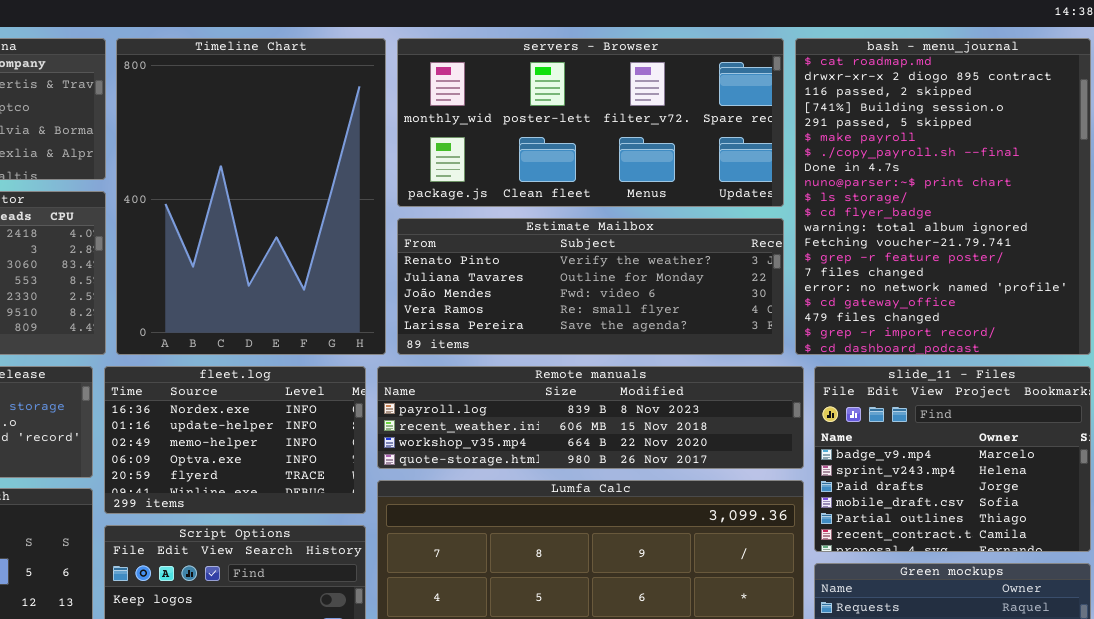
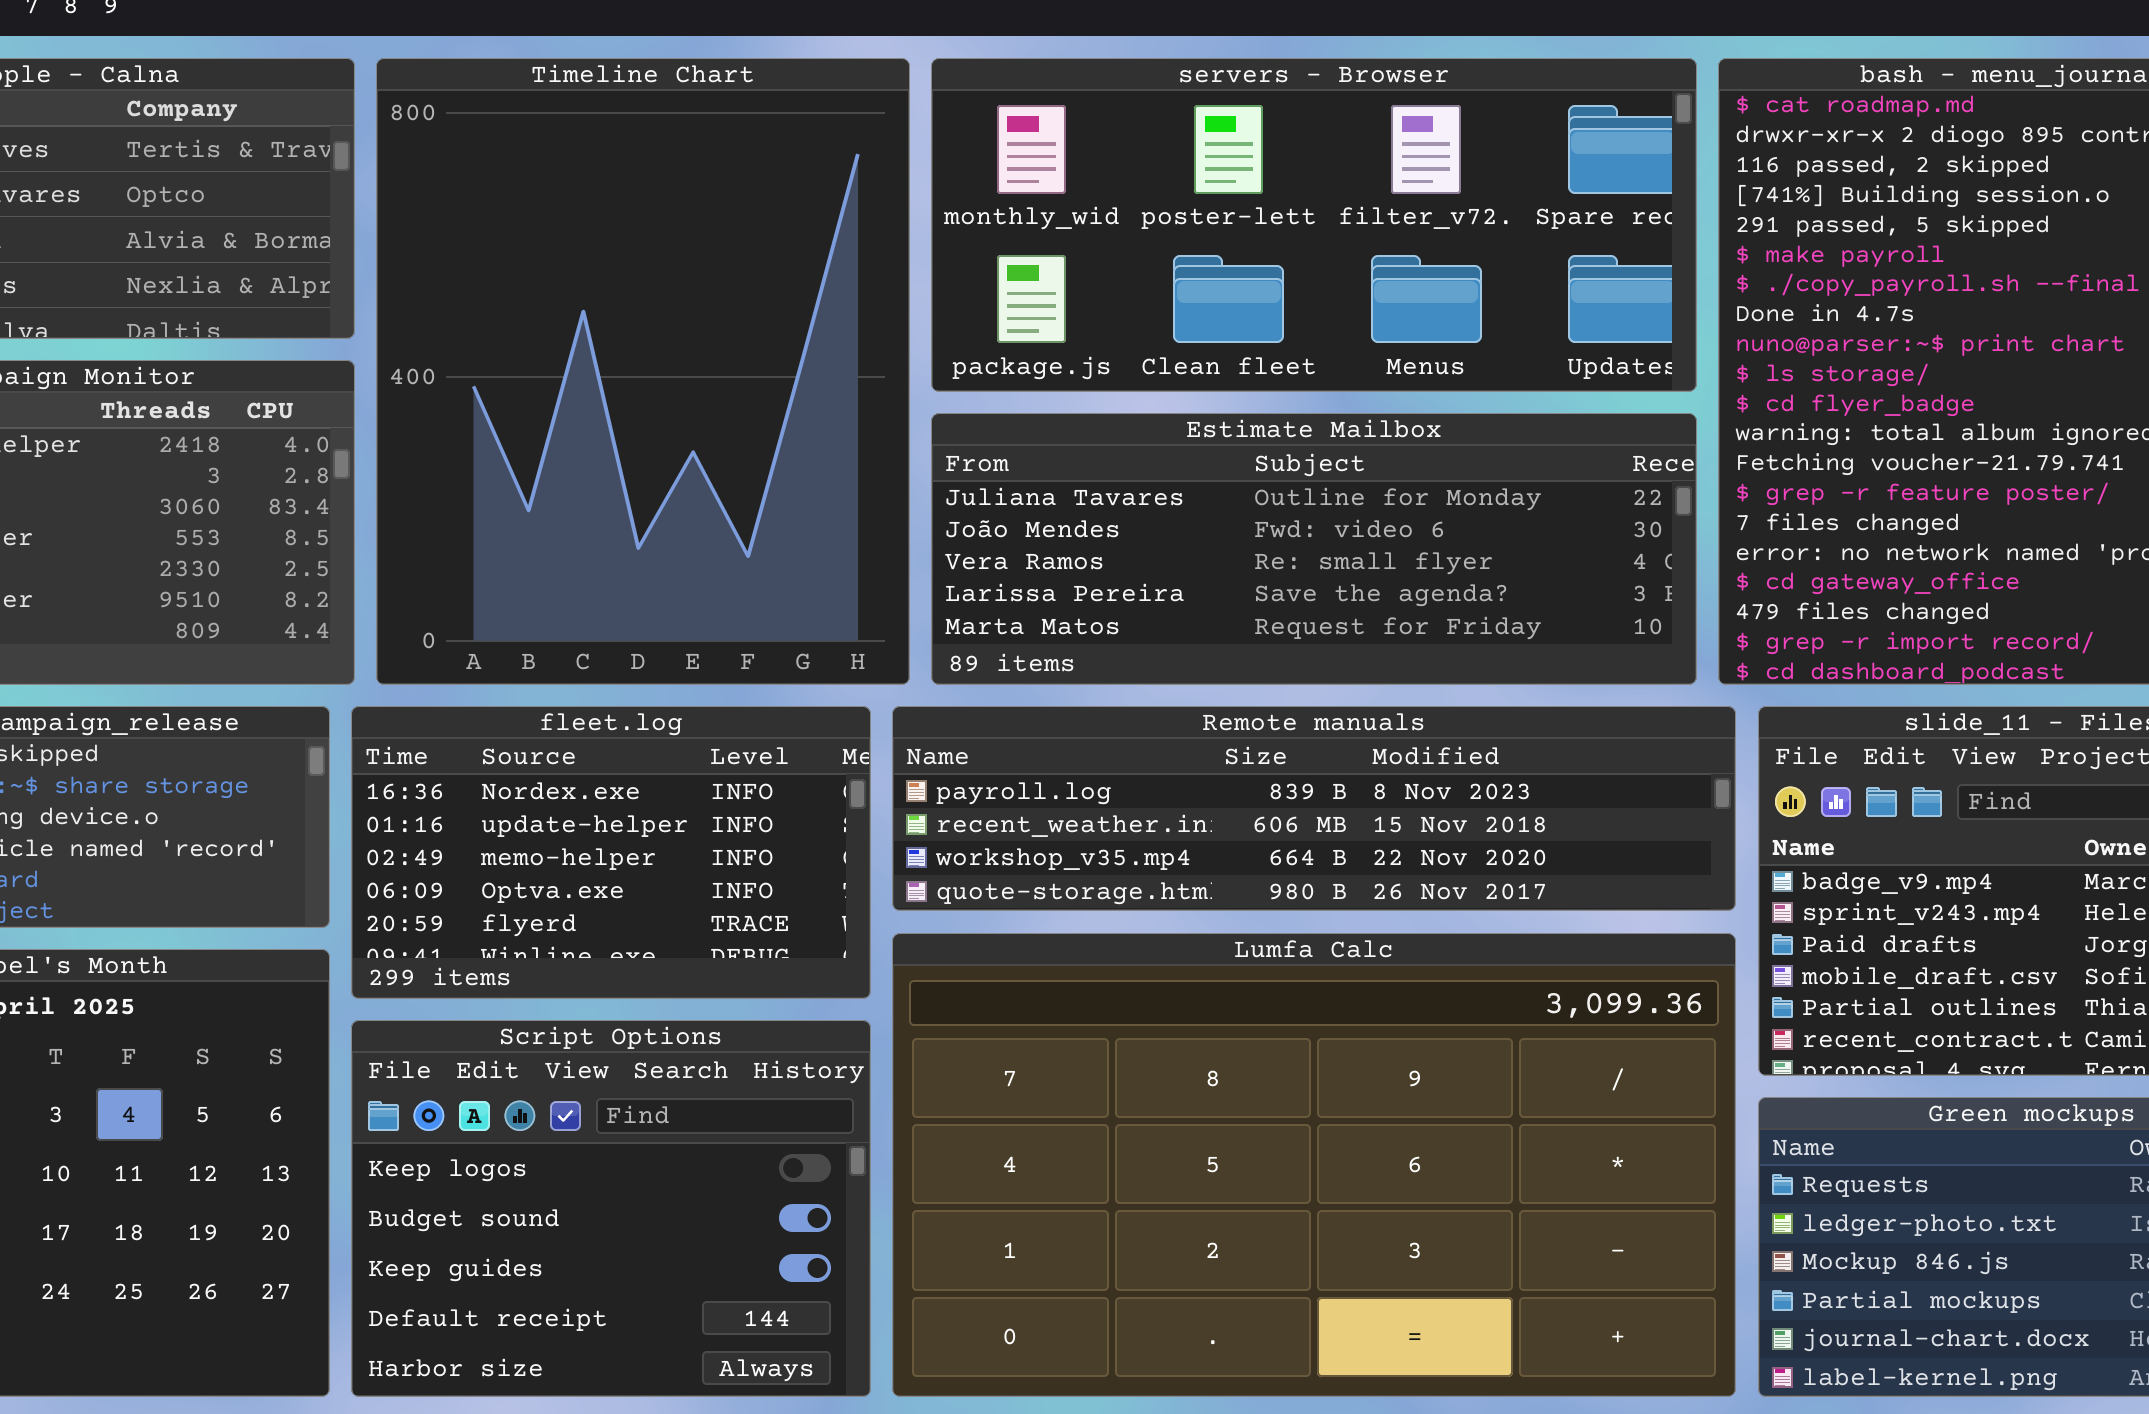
Estimate Mailbox: [397,218,784,355] -> [931,413,1697,685], scrolled down 1 row

